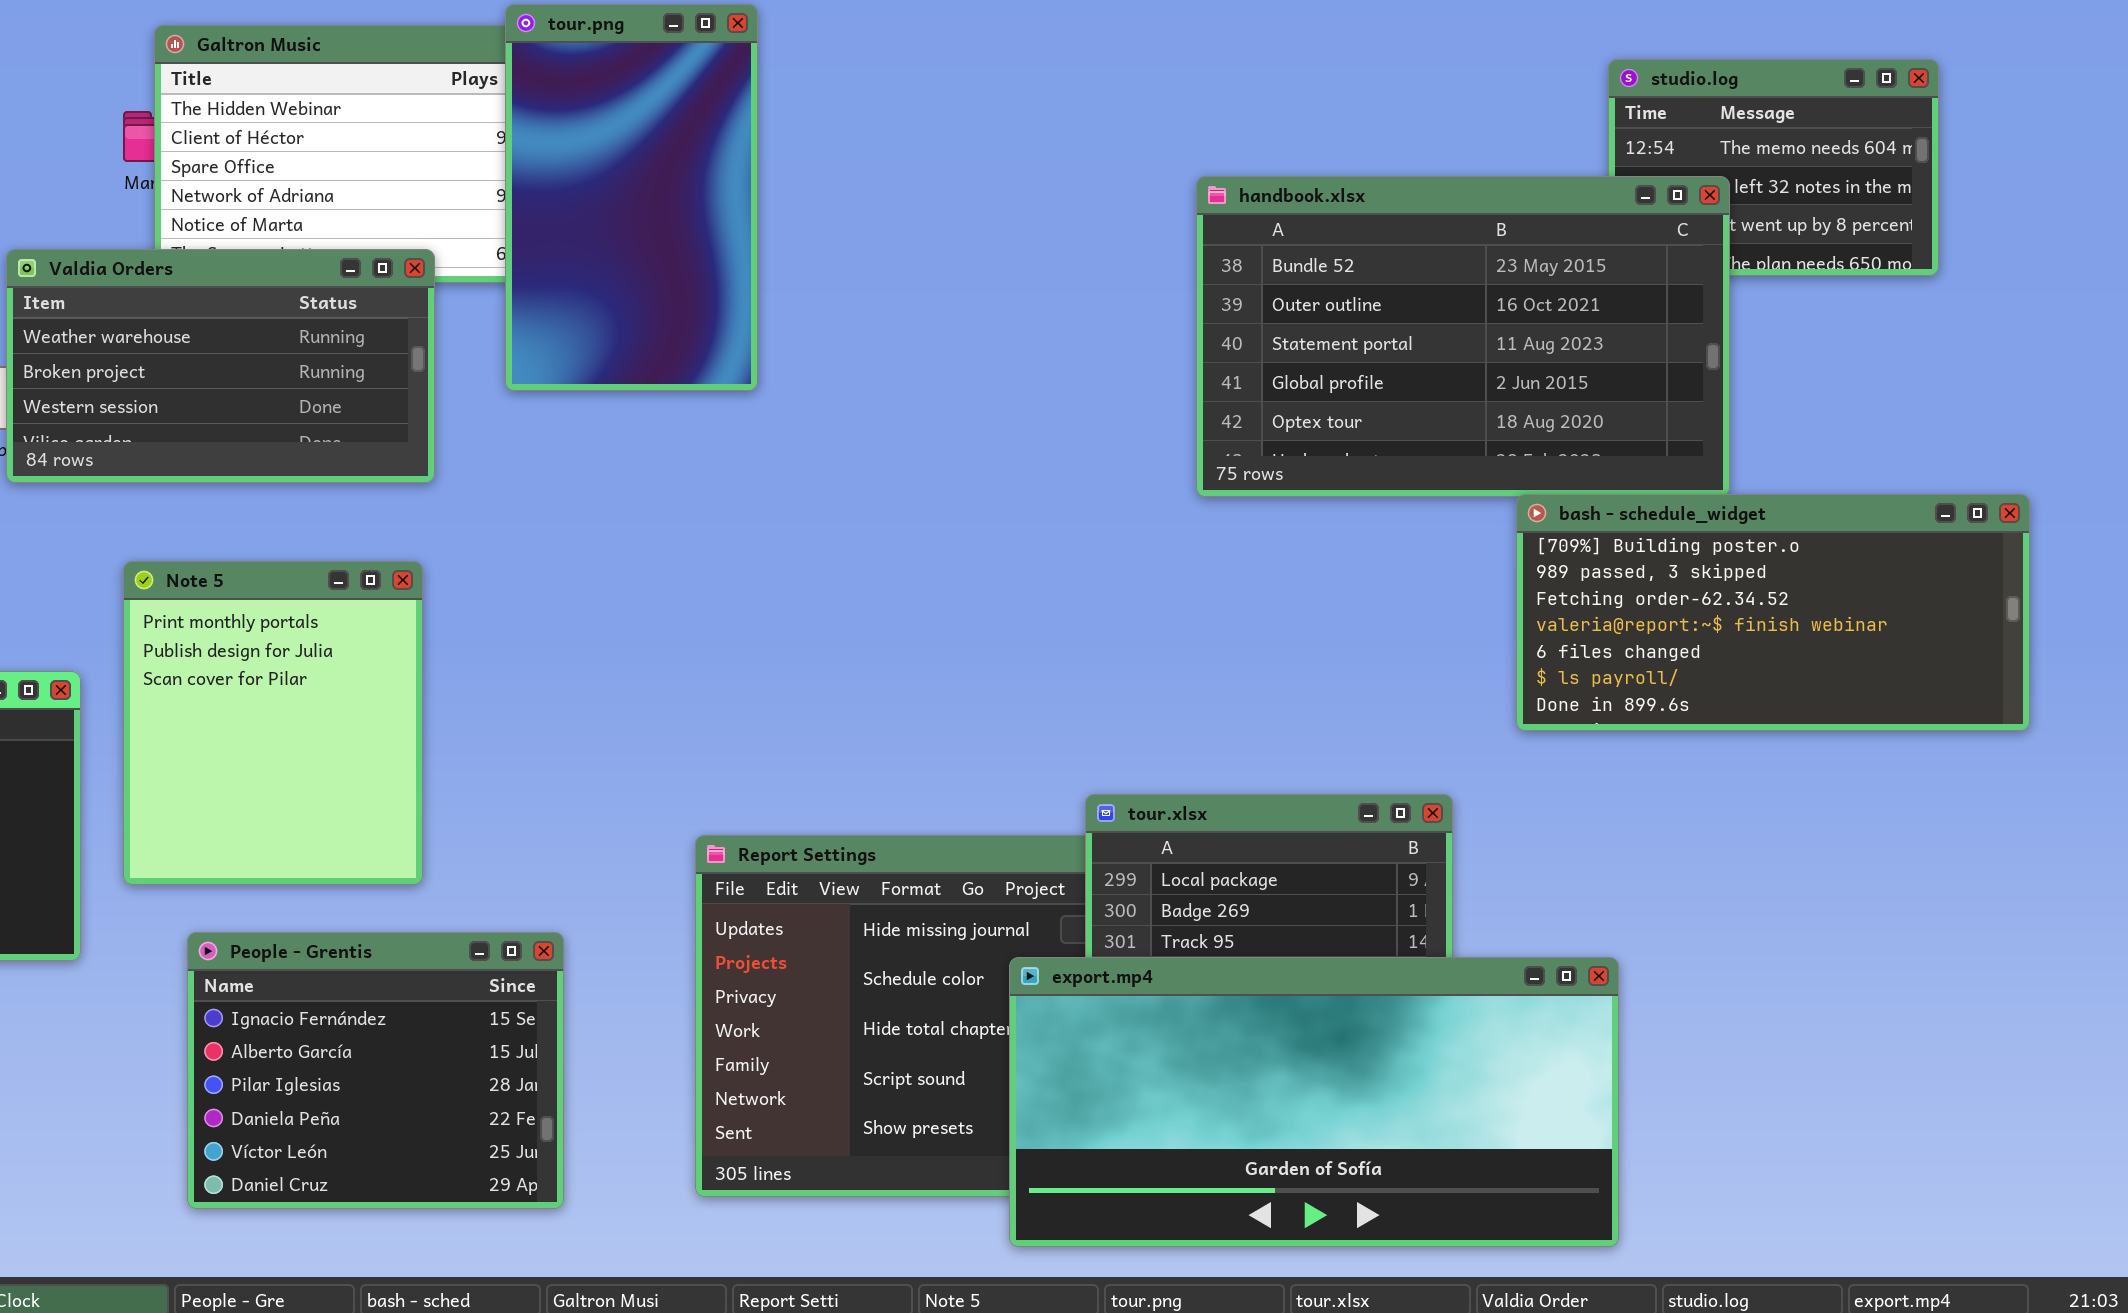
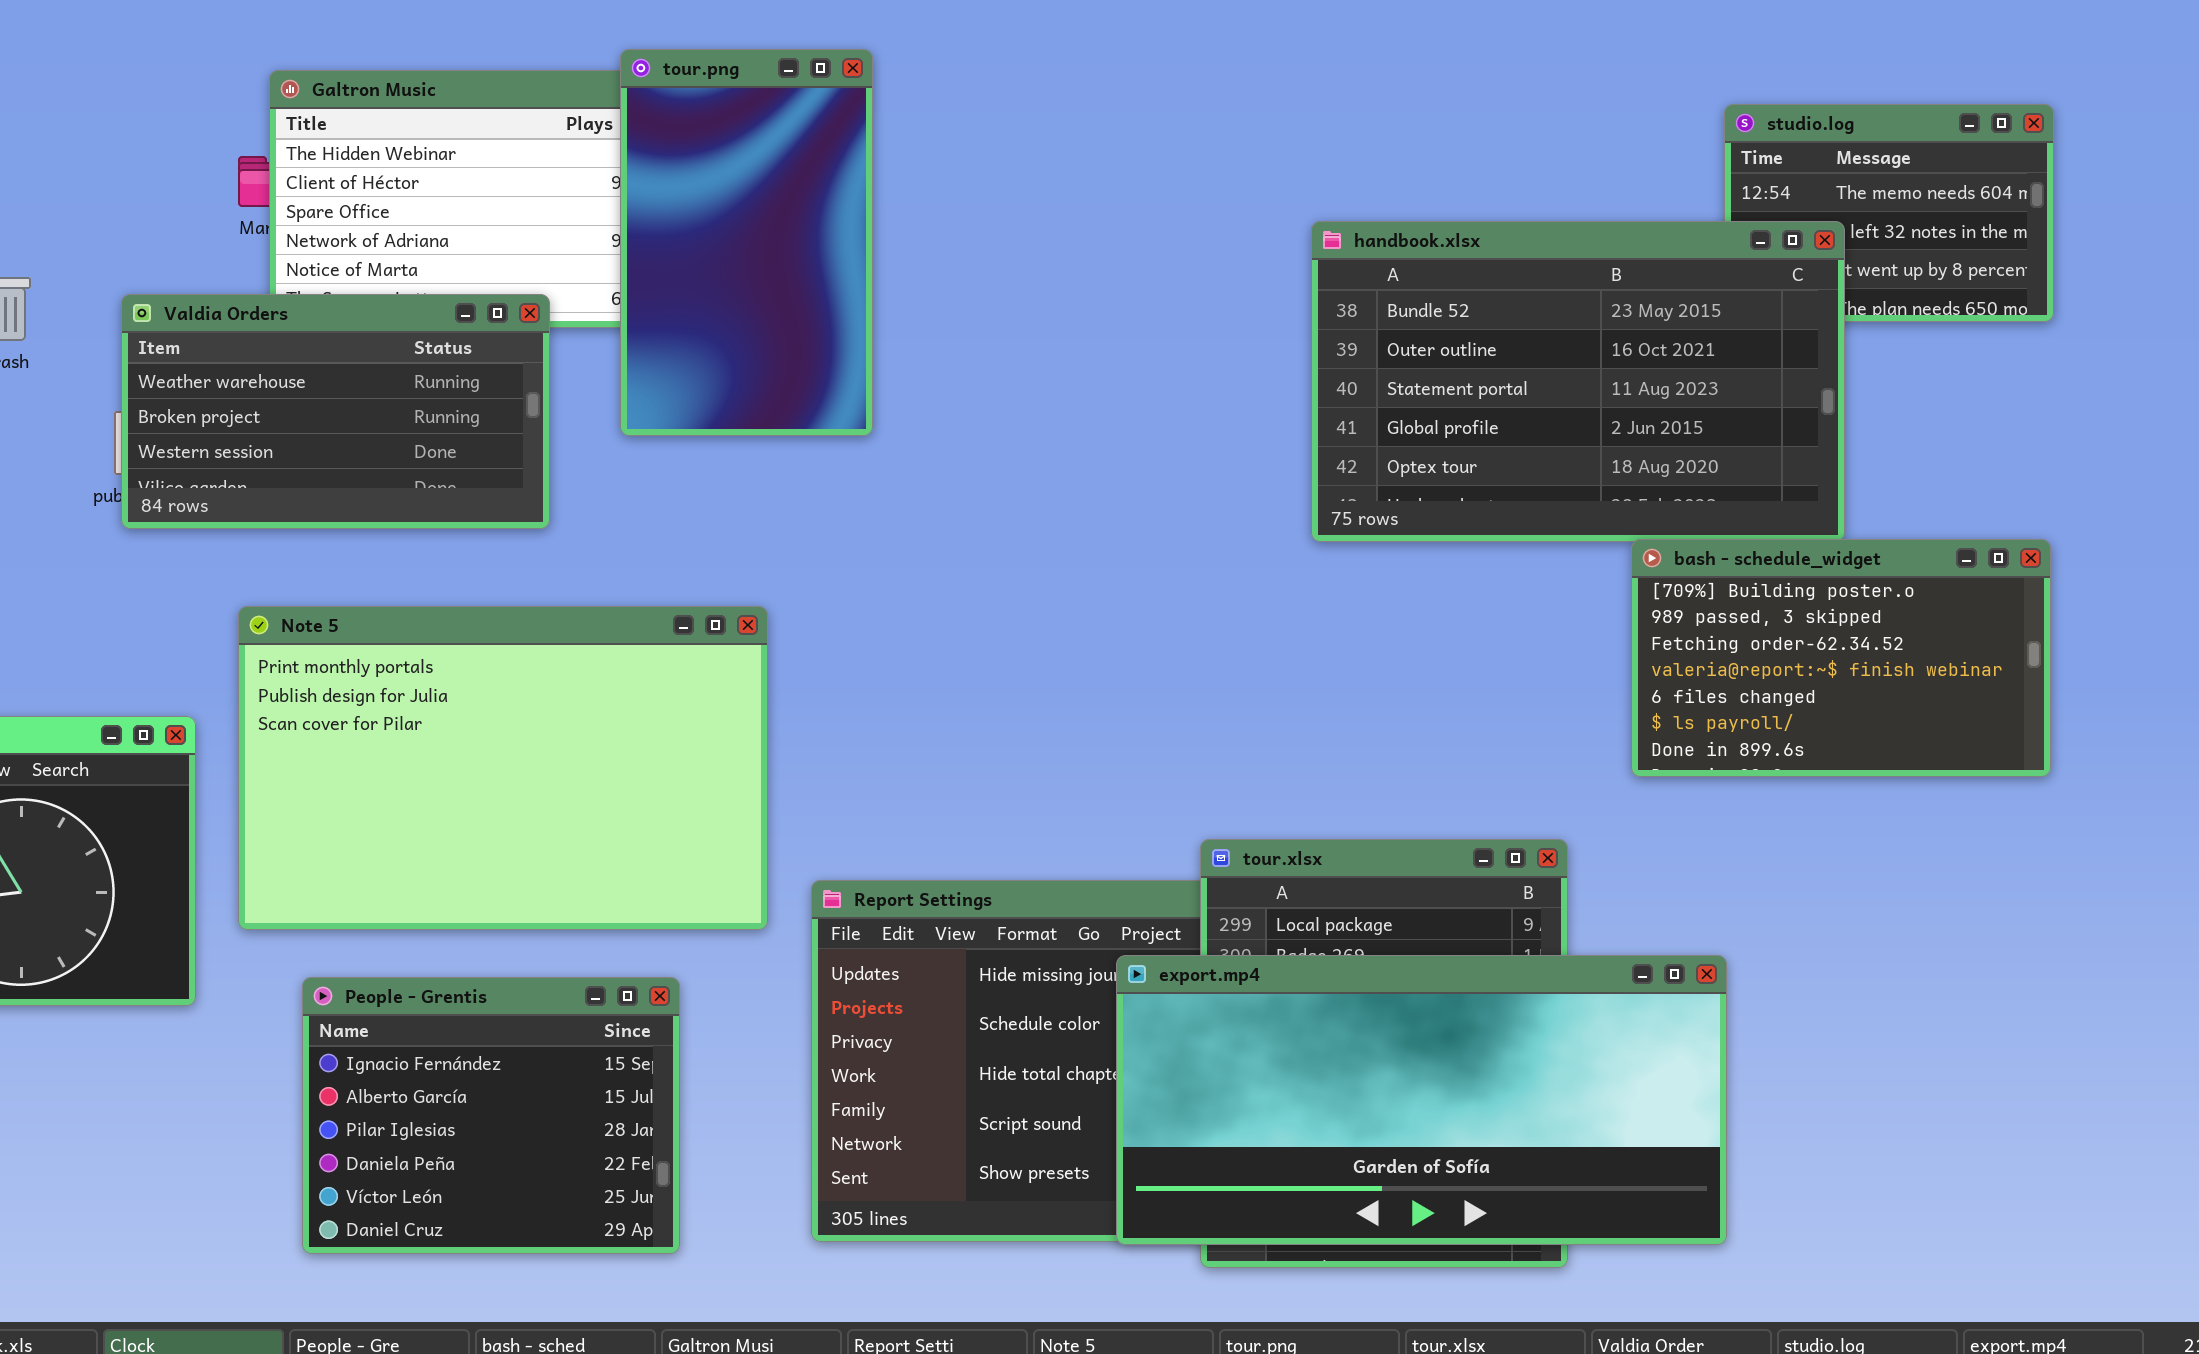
bash - schedule_widget: [1516,494,2030,731] -> [1631,539,2051,777], resized
Note 5: [123,561,423,885] -> [238,606,768,930], resized
export.mp4: [1009,957,1619,1247] -> [1116,955,1727,1245], moved

